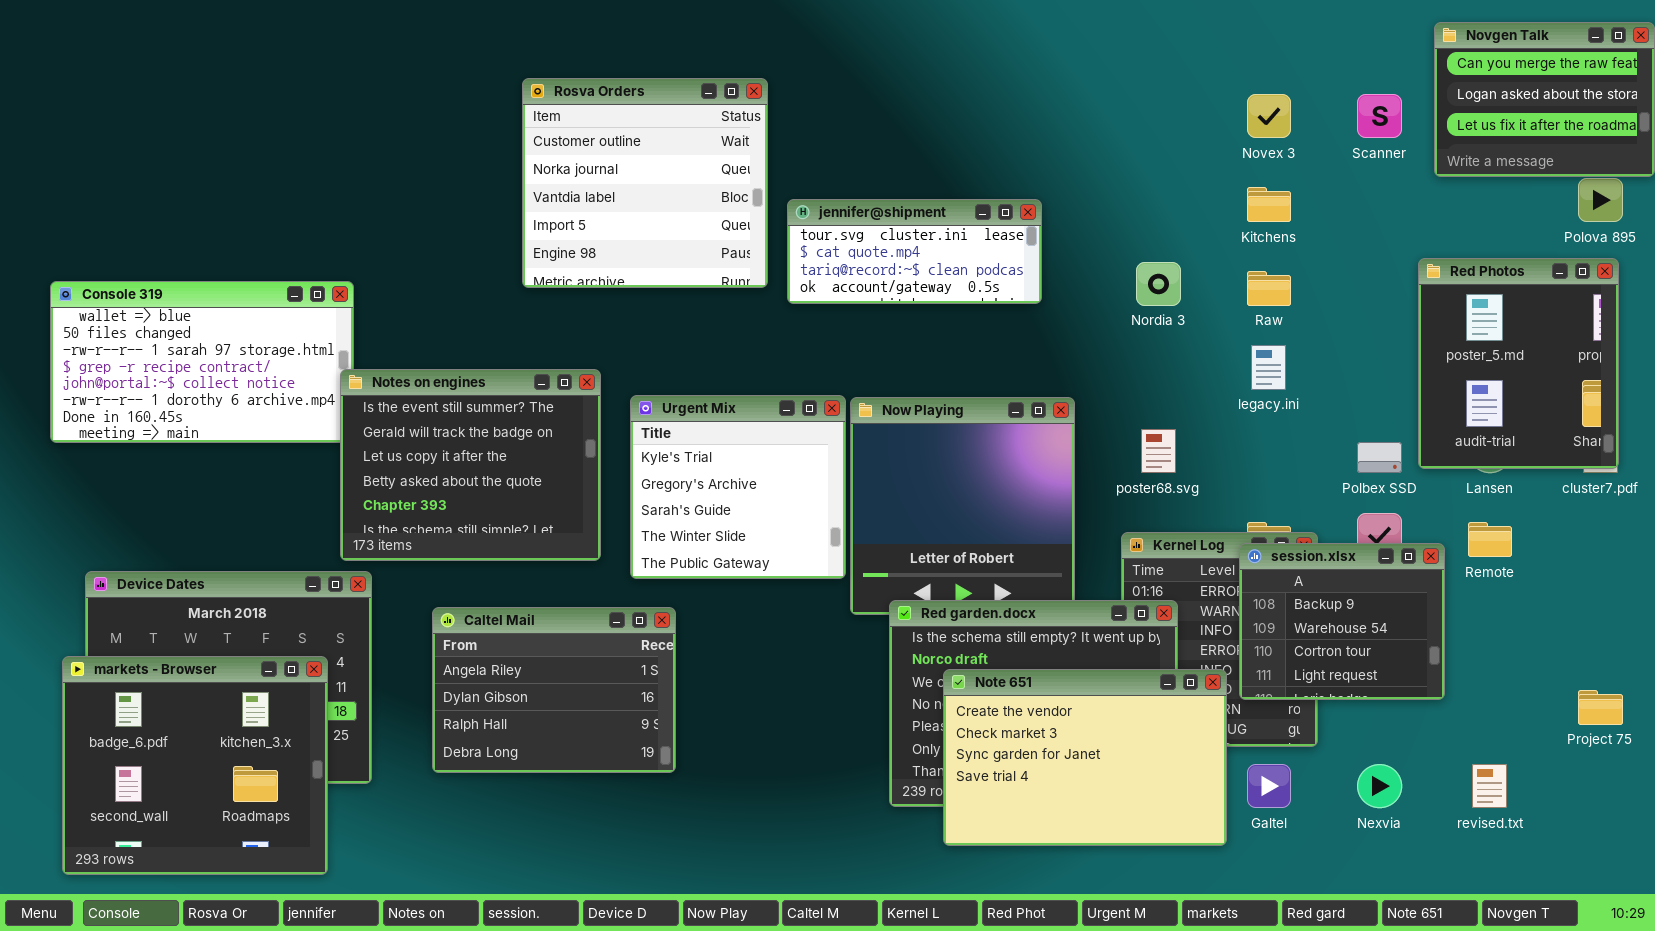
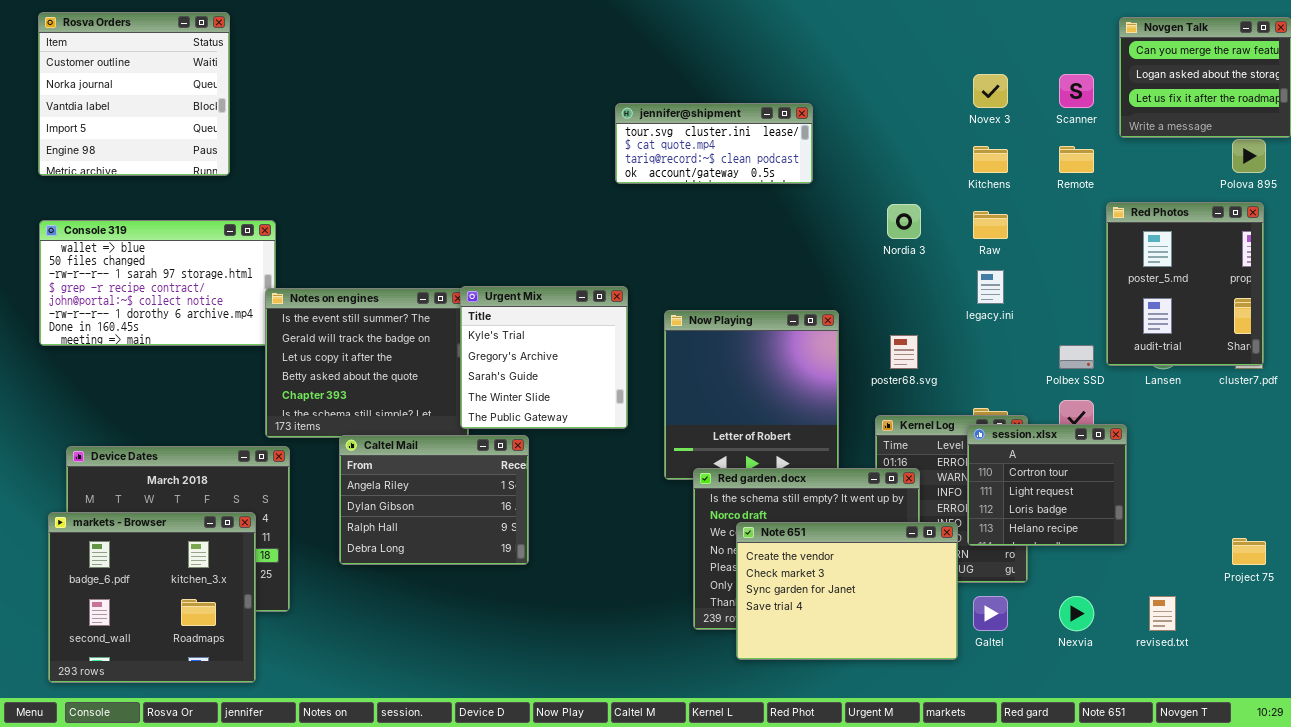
Rosva Orders: [522,78,768,288] -> [38,12,230,176], moved
jennifer@shipment: [787,199,1042,304] -> [615,103,813,184], moved
Urgent Mix: [630,395,846,579] -> [460,286,628,429], moved
Remote: [1468,522,1512,557] -> [1059,146,1094,173], moved
session.xlsx: [1239,543,1445,700] -> [967,424,1127,546], scrolled down 2 rows
Caltel Mail: [432,607,676,773] -> [339,435,529,565], moved

